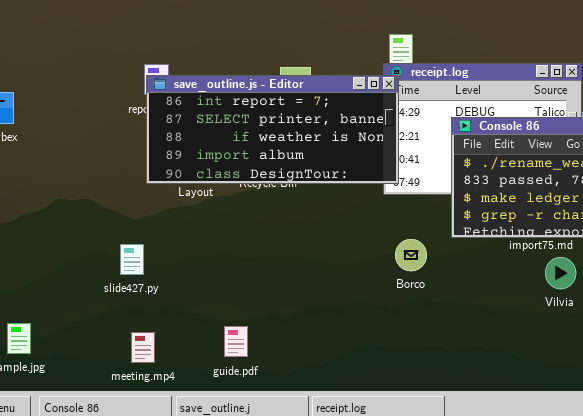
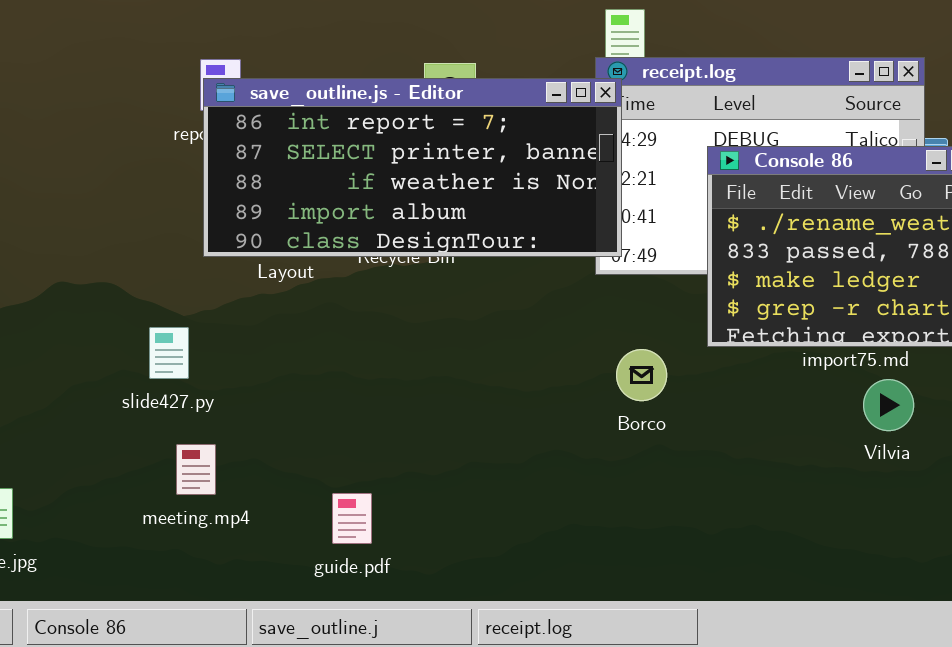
slide427.py: [120,244,144,275] -> [149,327,189,379], moved
meeting.mp4: [131,332,155,363] -> [176,444,216,495], moved

